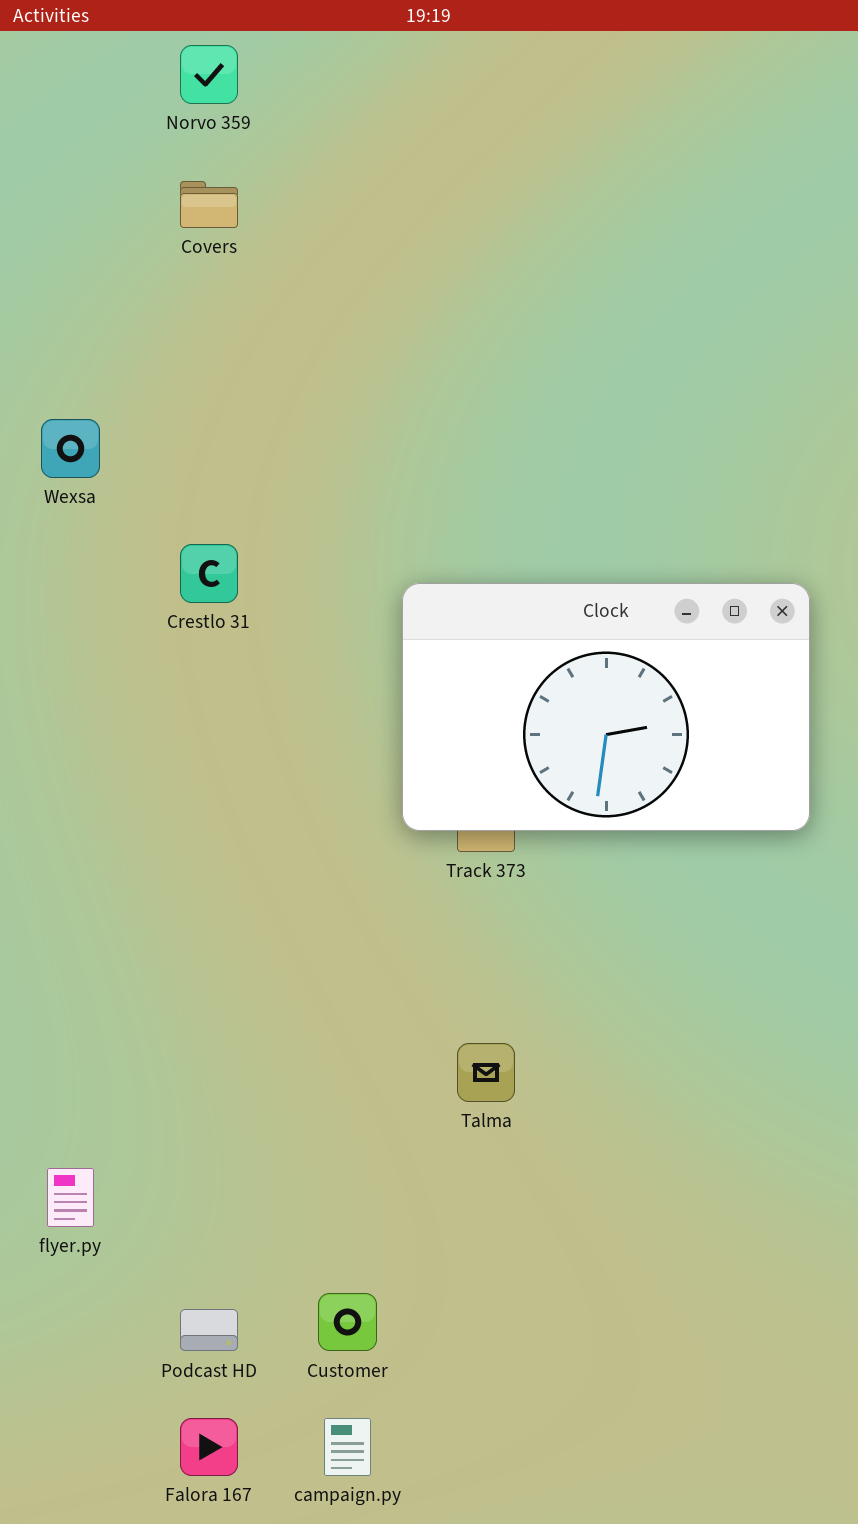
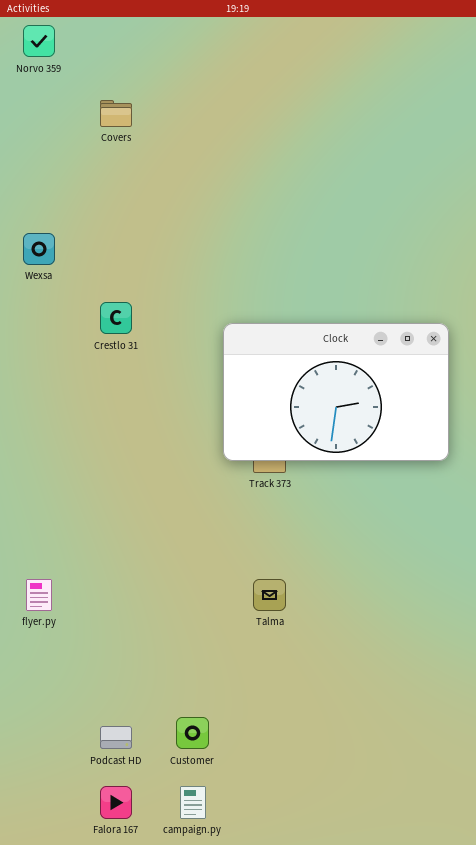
Norvo 359: [180,45,238,104] -> [23,25,55,57], moved
flyer.py: [47,1168,94,1227] -> [26,579,52,611], moved

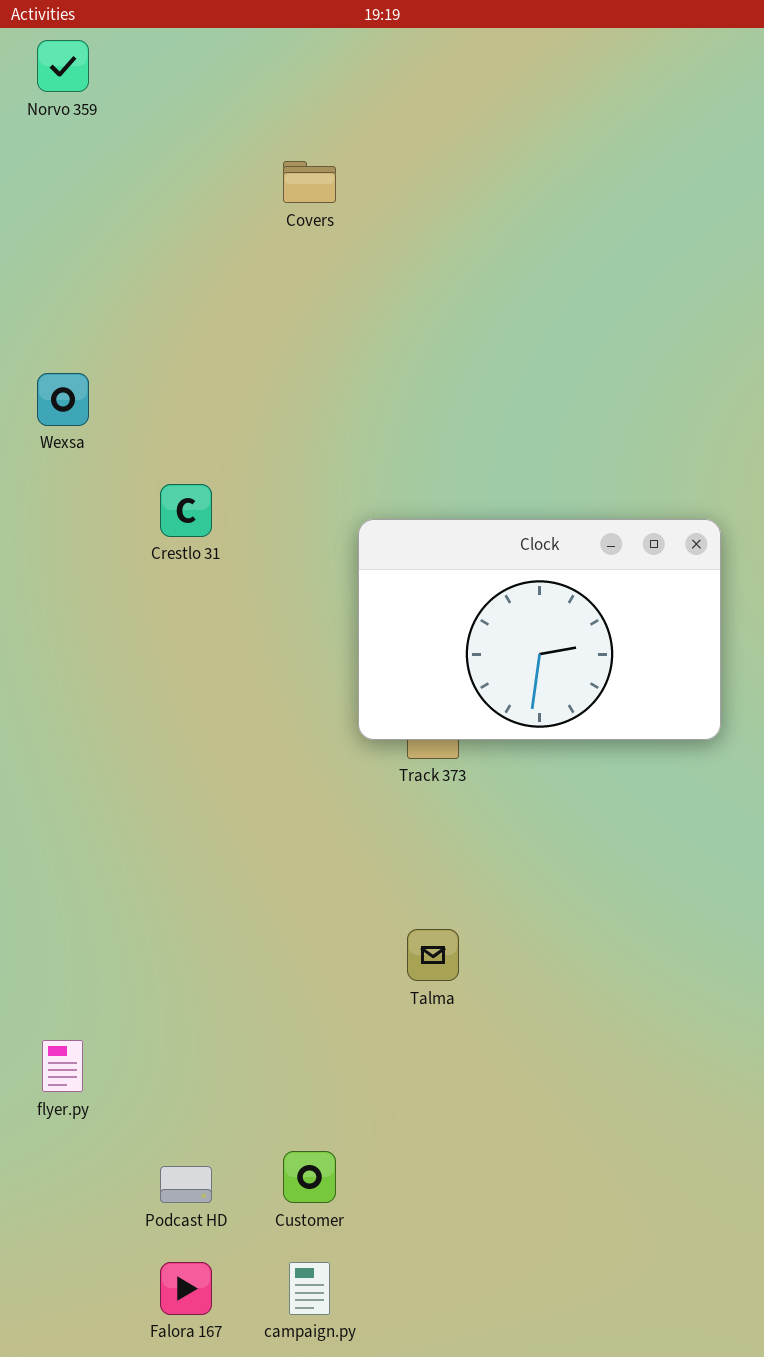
Covers: [100,100,132,127] -> [283,161,336,203], moved
flyer.py: [26,579,52,611] -> [42,1040,83,1092], moved

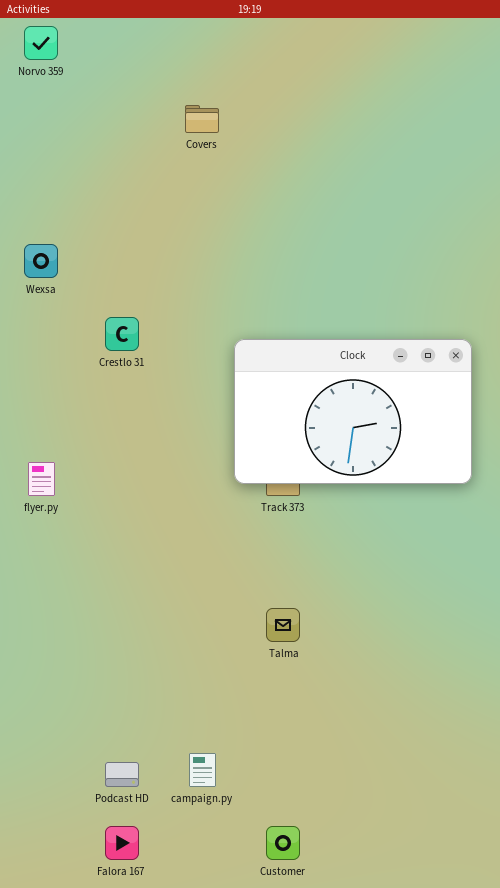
flyer.py: [42,1040,83,1092] -> [28,462,55,496], moved
Customer: [283,1151,336,1203] -> [266,826,300,860], moved
campaign.py: [289,1262,330,1315] -> [189,753,216,787], moved

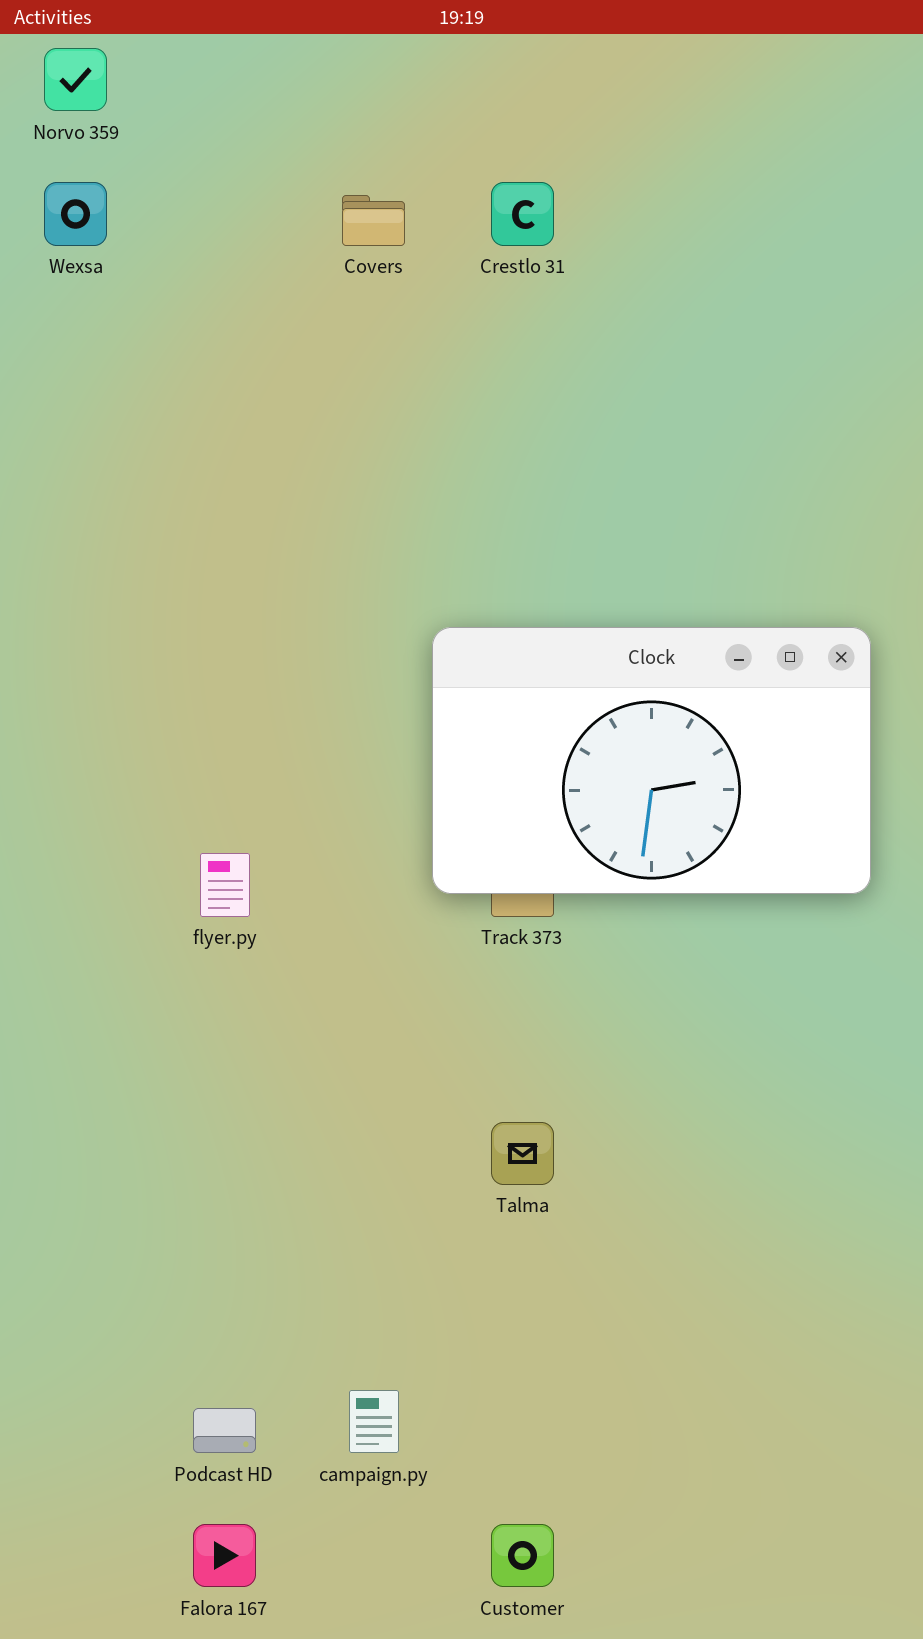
Wexsa: [24,244,58,278] -> [44,182,107,246], moved
Crestlo 31: [105,317,139,351] -> [491,182,554,246], moved
flyer.py: [28,462,55,496] -> [200,853,250,917], moved

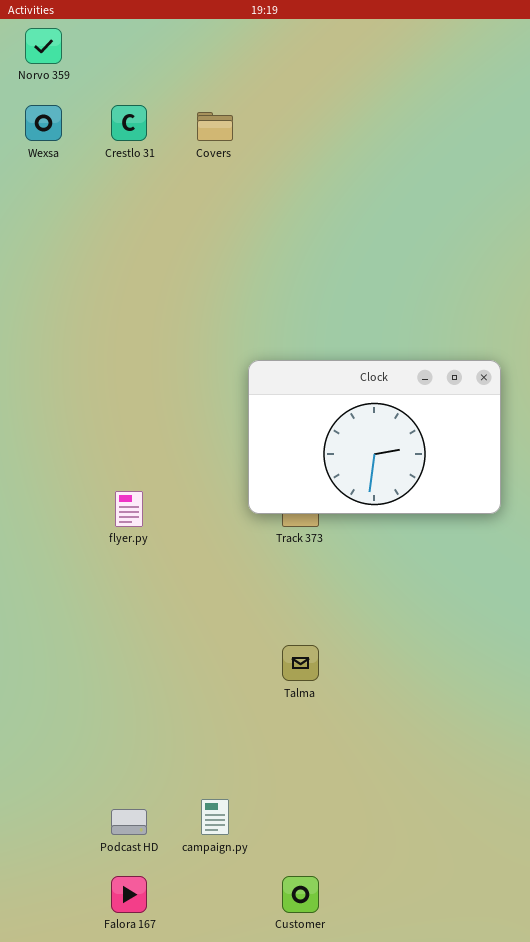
Crestlo 31: [491,182,554,246] -> [111,105,147,141], moved

